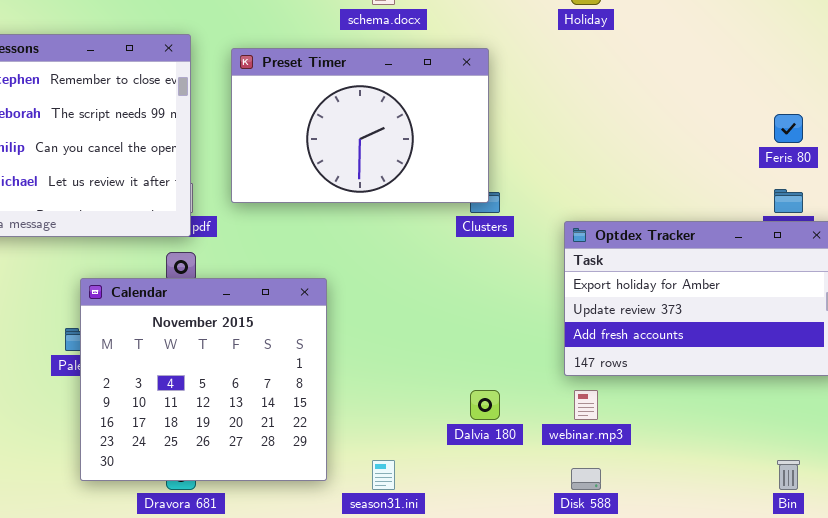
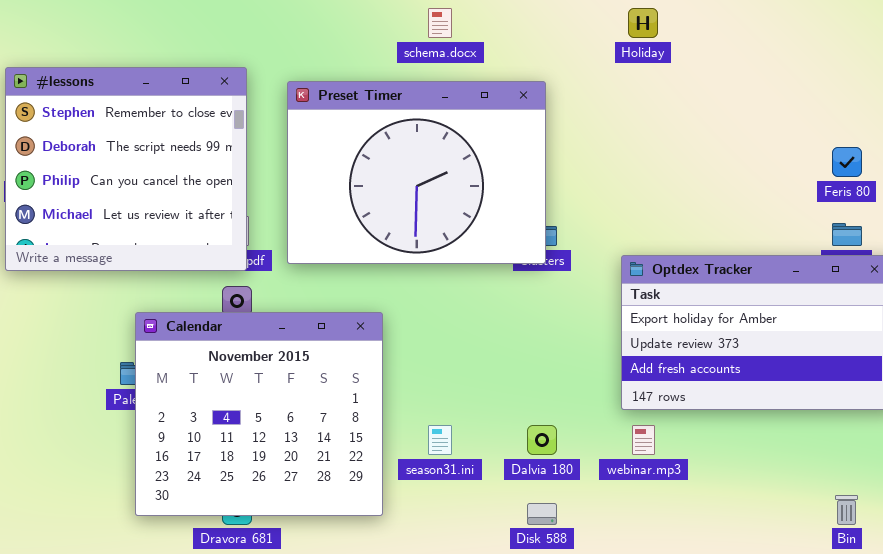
Preset Timer: [231,48,489,203] -> [287,81,546,264], resized
season31.ini: [372,460,395,490] -> [428,425,452,455], moved
Disk 588: [571,468,601,490] -> [527,503,557,525], moved

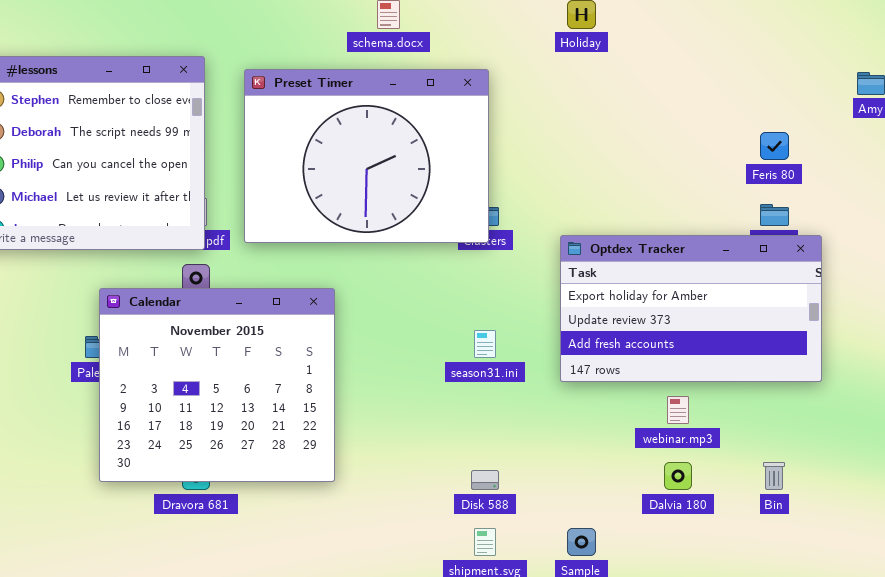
season31.ini: [428,425,452,455] -> [474,330,496,358], moved
Dalvia 180: [527,425,557,455] -> [664,462,692,490], moved
webinar.mp3: [632,425,655,455] -> [667,396,689,424], moved

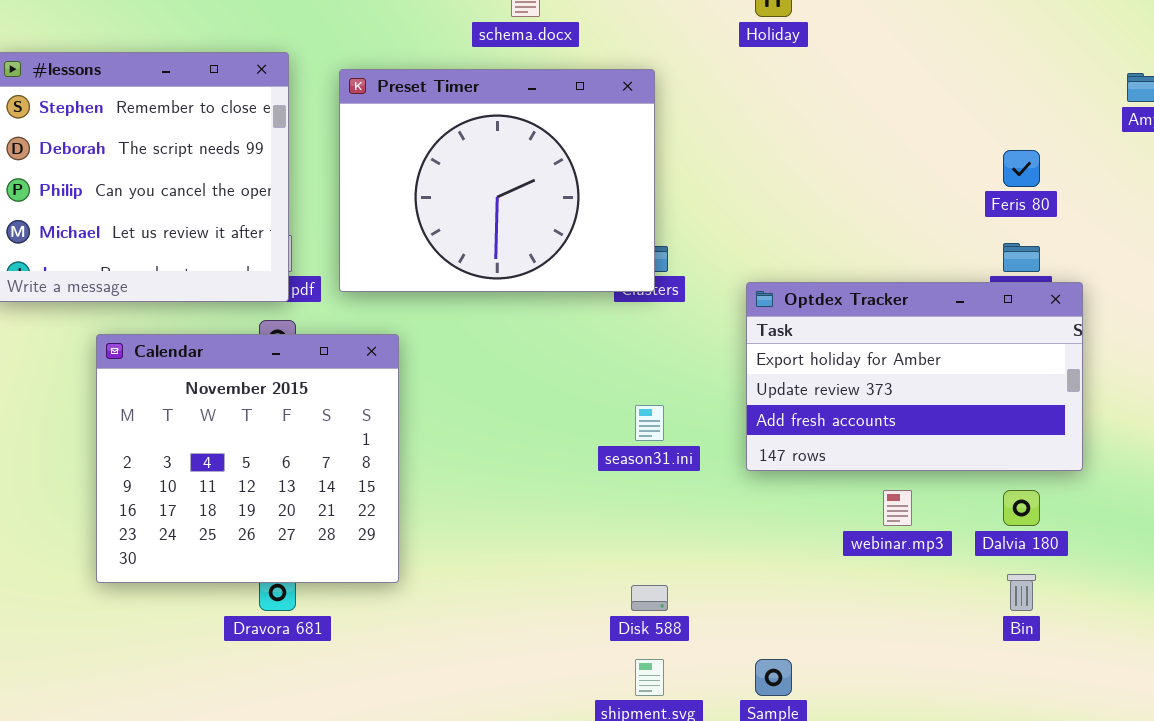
Calendar: [99,288,335,482] -> [96,334,399,583], moved
Dalvia 180: [664,462,692,490] -> [1003,490,1040,526], moved

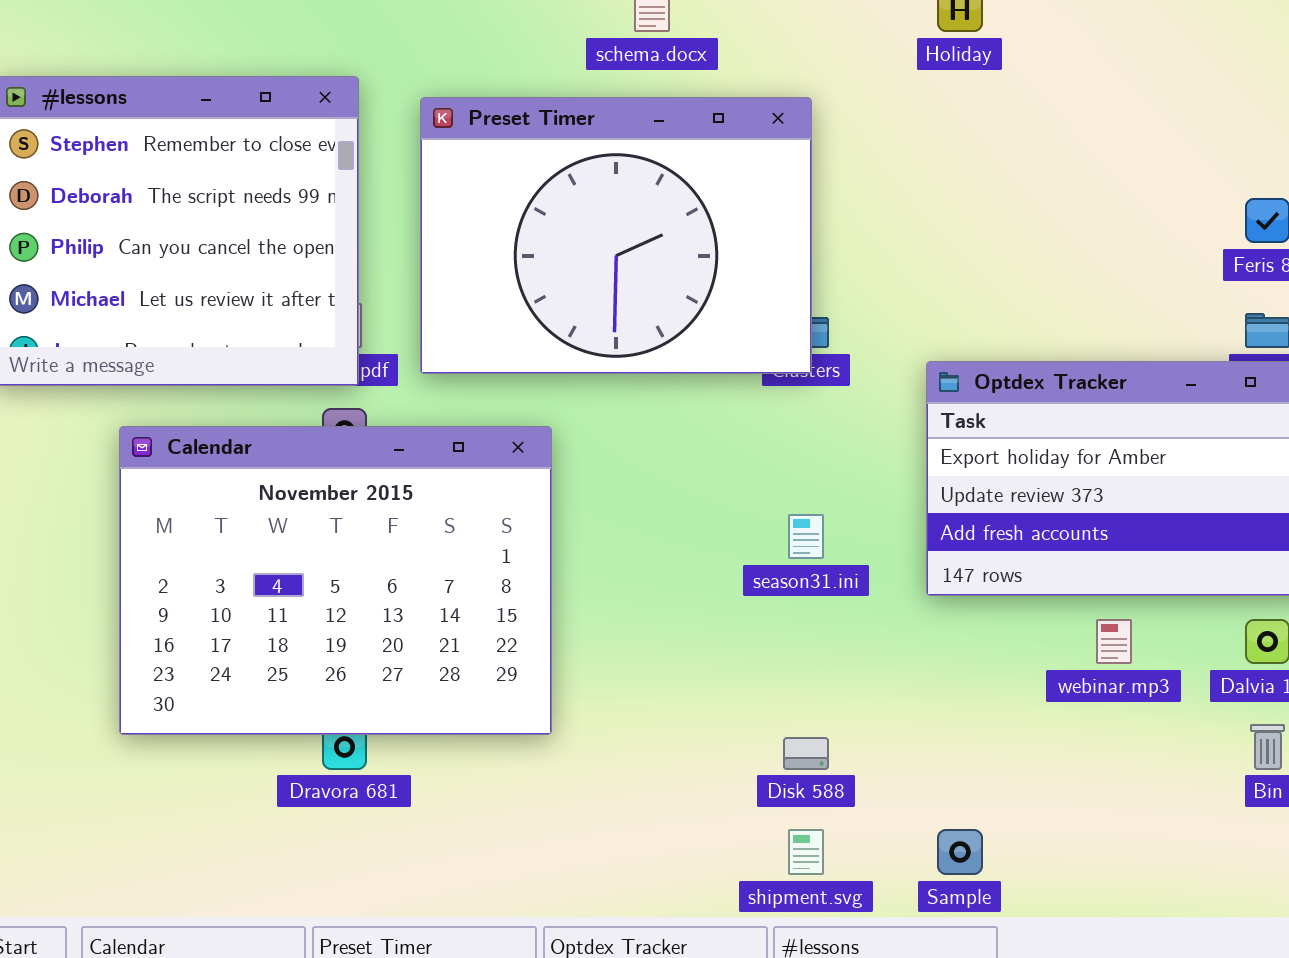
Calendar: [96,334,399,583] -> [119,426,552,735], resized

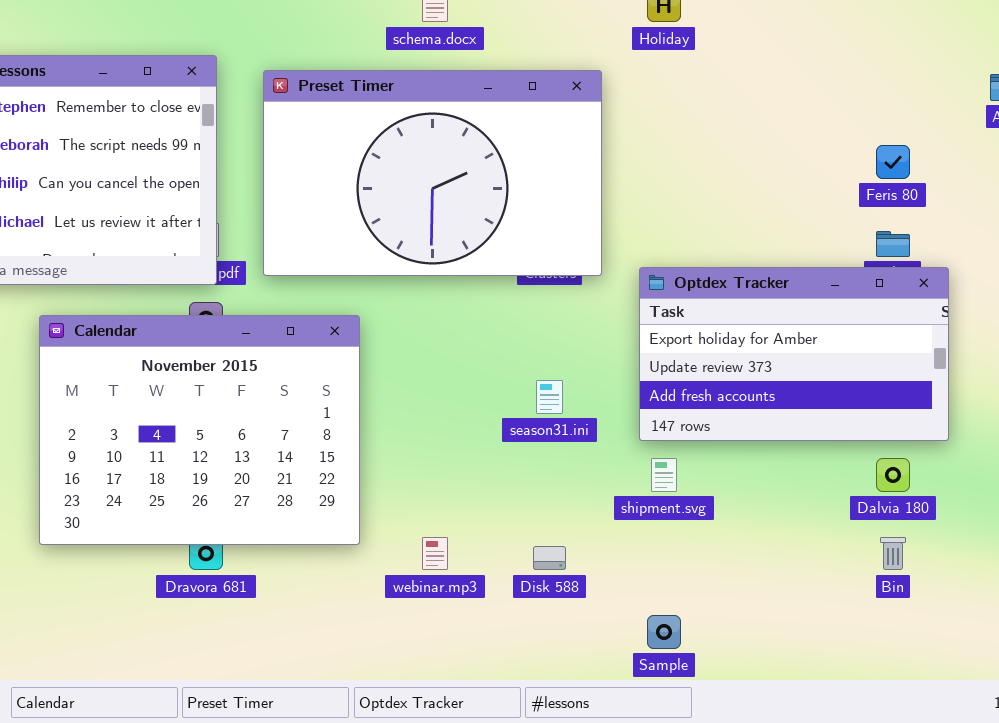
Preset Timer: [420,97,812,374] -> [263,70,602,276], resized
webinar.mp3: [1096,619,1132,664] -> [422,537,448,570], moved
shipment.svg: [788,829,824,875] -> [651,458,677,492], moved

